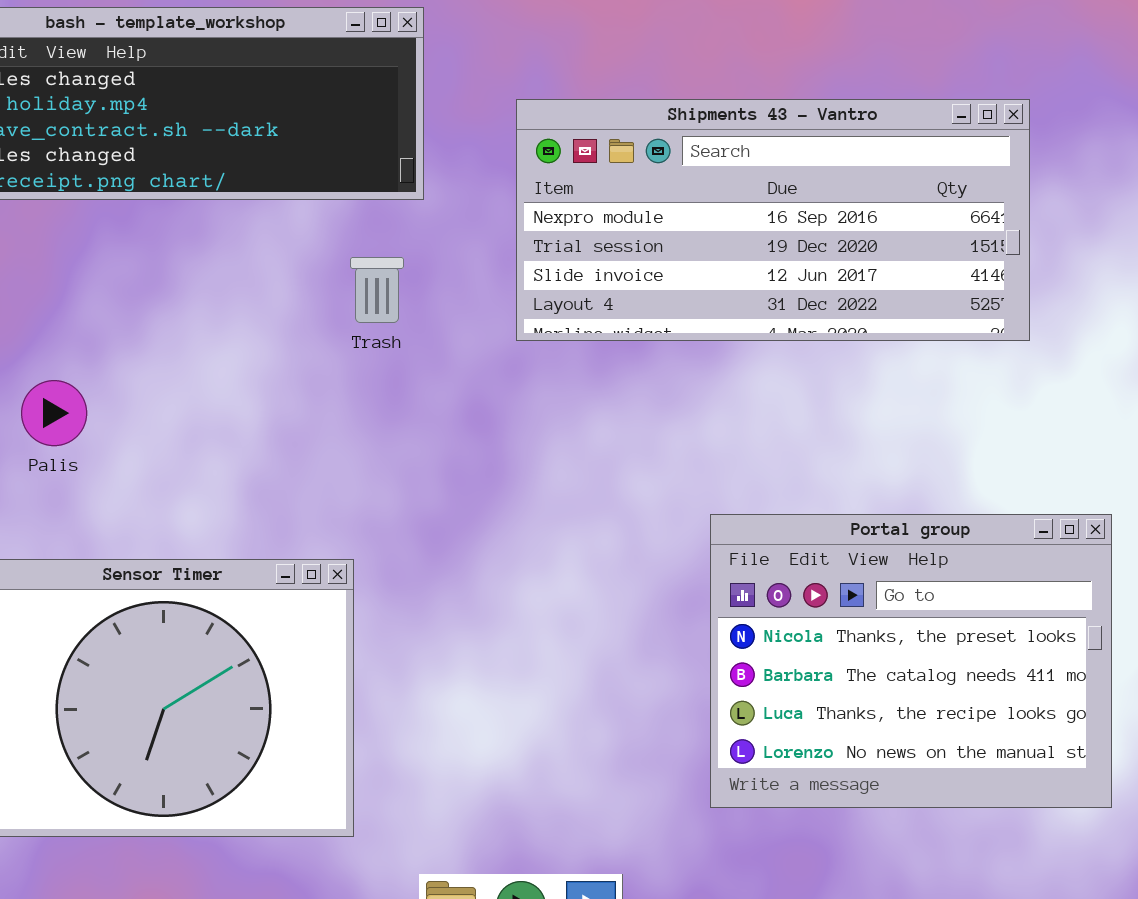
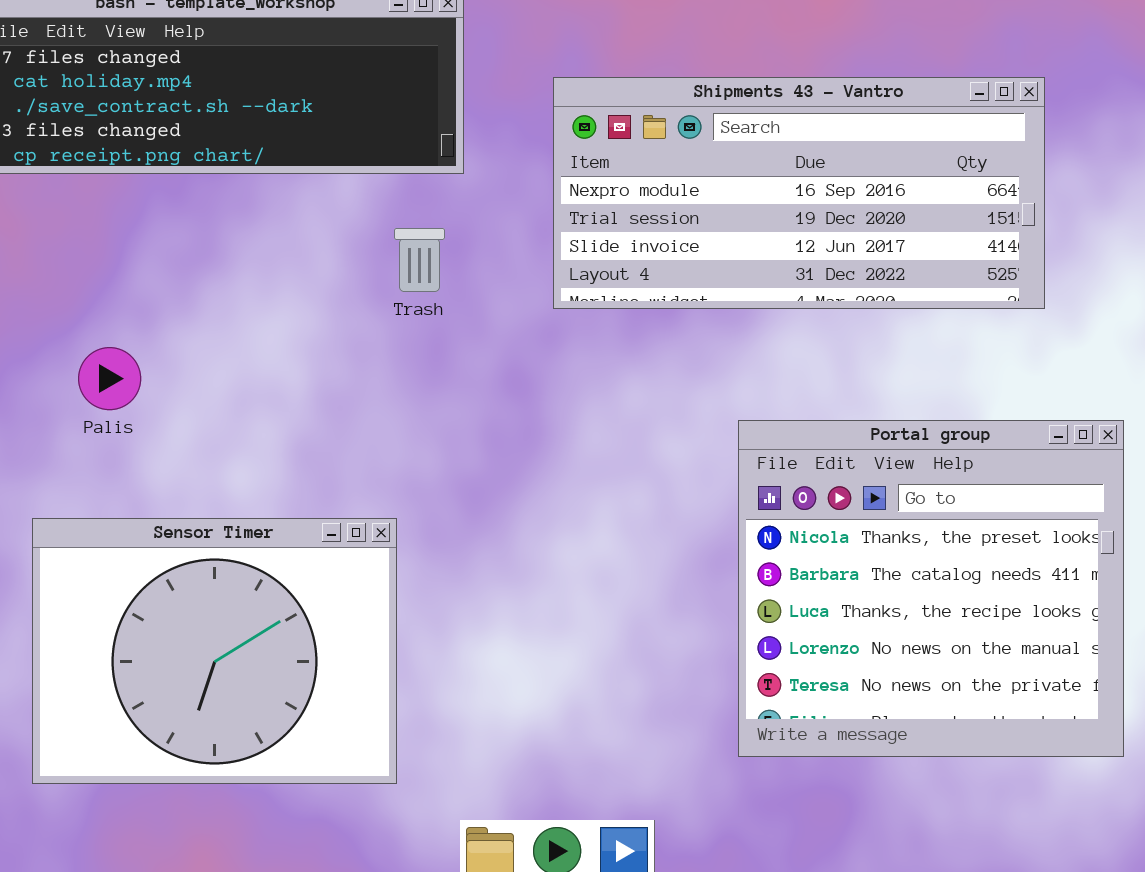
Portal group: [710,514,1112,808] -> [738,420,1124,757], resized

